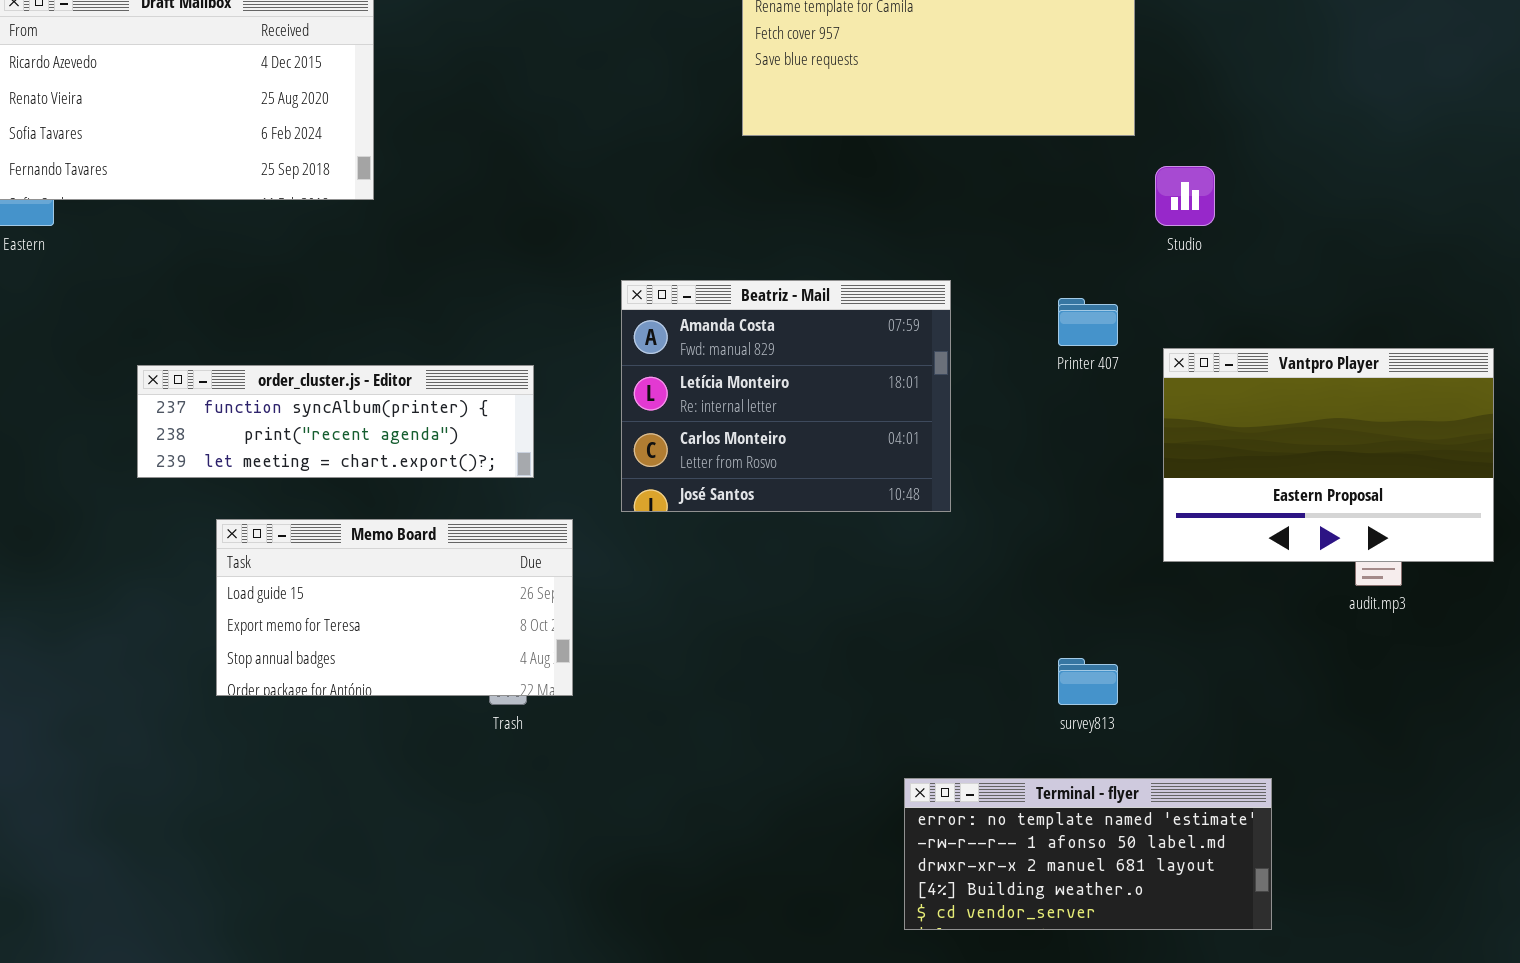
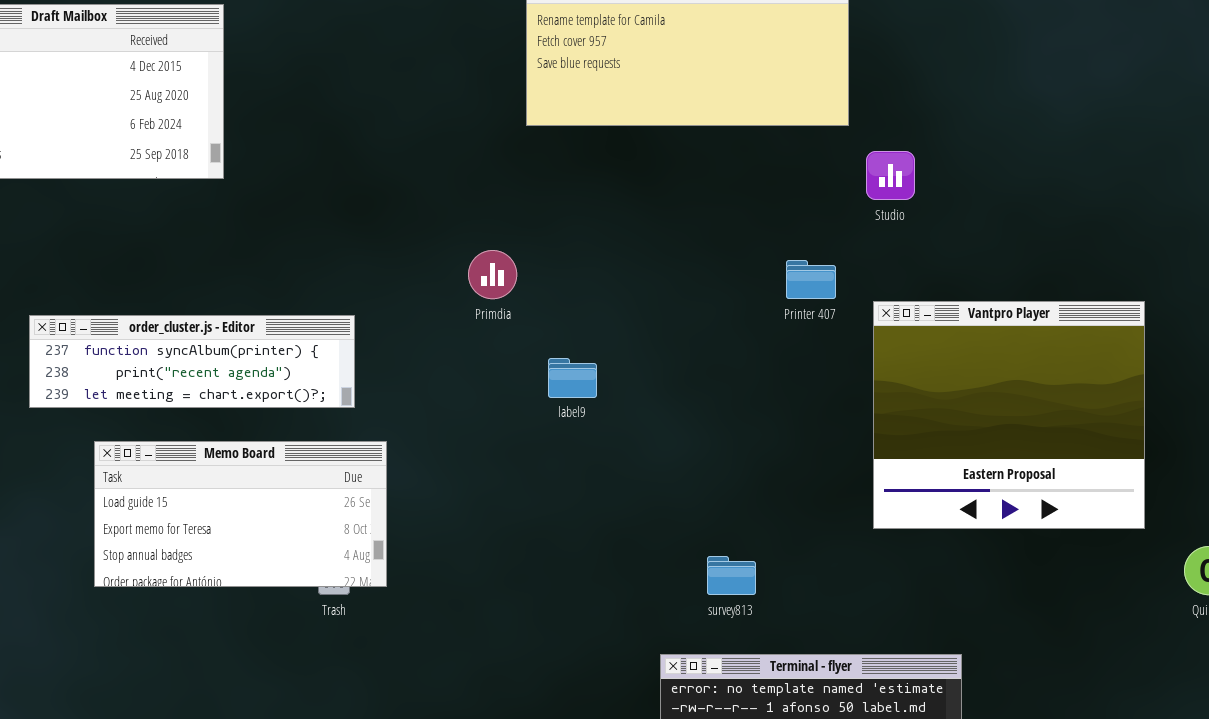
Beatriz - Mail: [621,280,951,512] -> none, closed
Vantpro Player: [1163,348,1494,562] -> [873,301,1145,529], resized
survey813: [1058,658,1118,705] -> [707,556,756,595], moved

